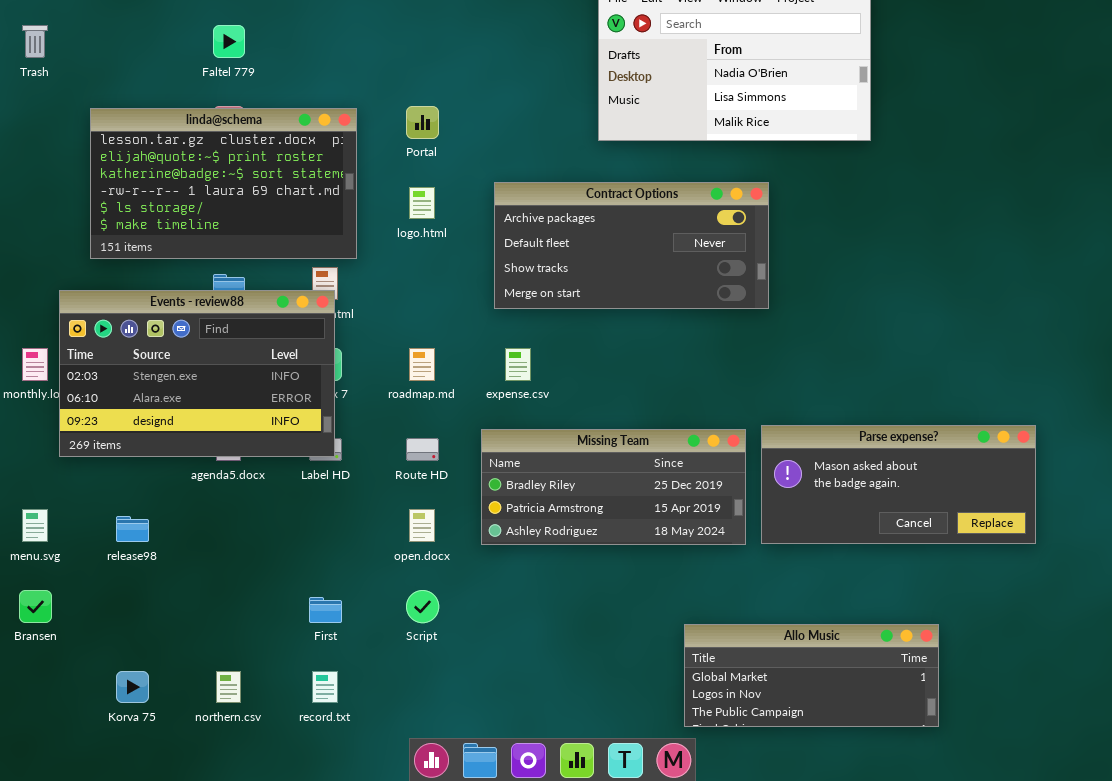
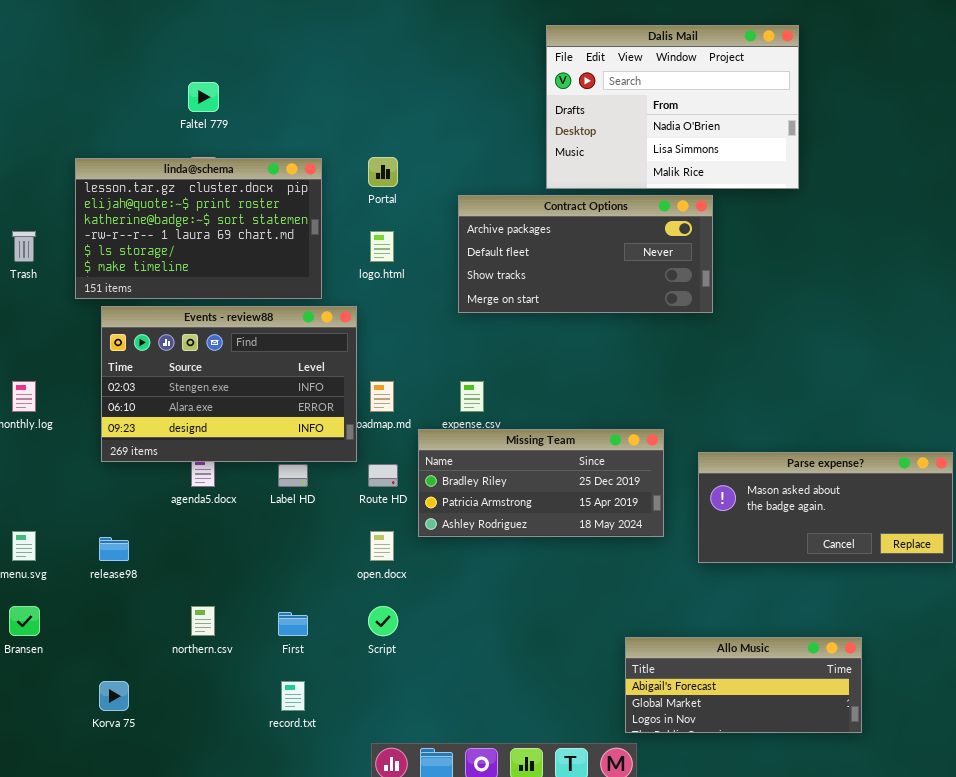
Trash: [22,25,48,58] -> [12,231,36,262], moved
Contract Options: [494,182,769,309] -> [458,195,713,313], moved
Events - review88: [59,290,335,457] -> [101,306,357,462], moved
Missing Team: [481,429,746,545] -> [418,429,664,537], moved
Allo Music: [684,624,939,727] -> [625,637,862,733], scrolled up 1 row
northern.csv: [216,671,241,703] -> [191,606,215,636], moved

